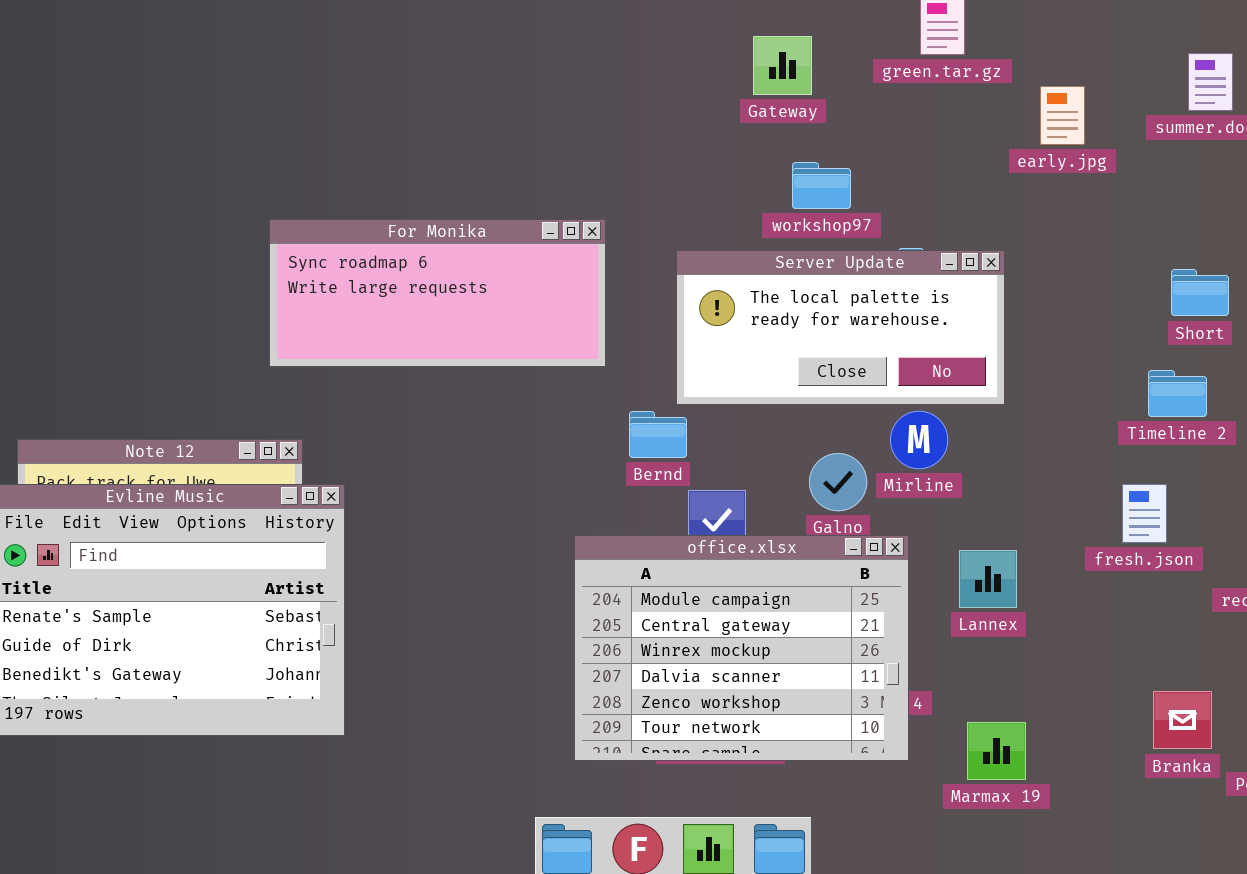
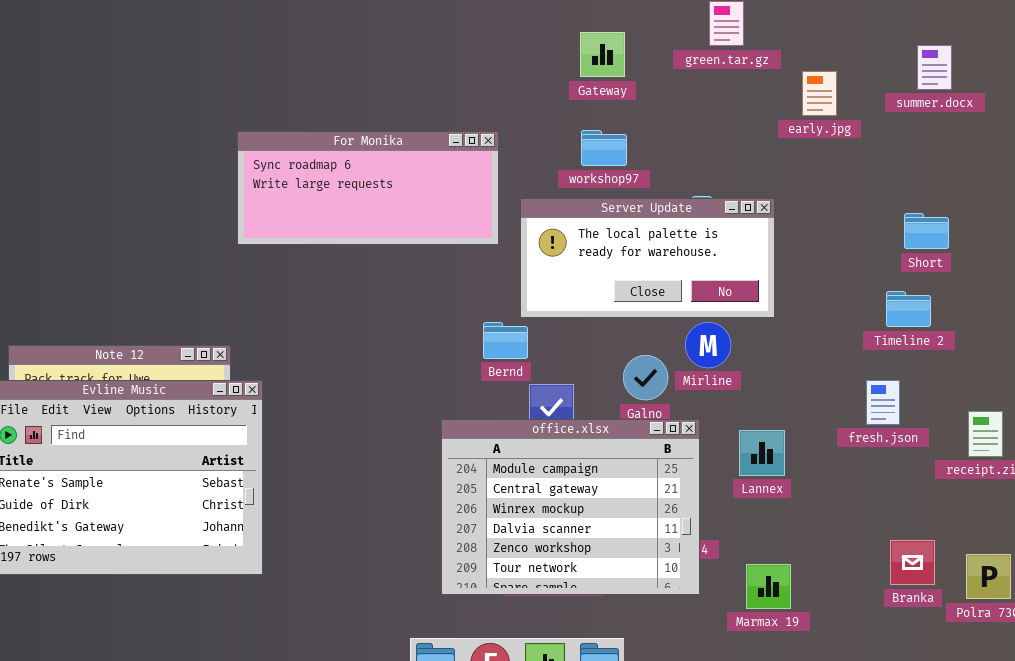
workshop97: [792,162,851,209] -> [581,130,627,166], moved
For Monika: [269,219,606,367] -> [237,131,499,245], moved

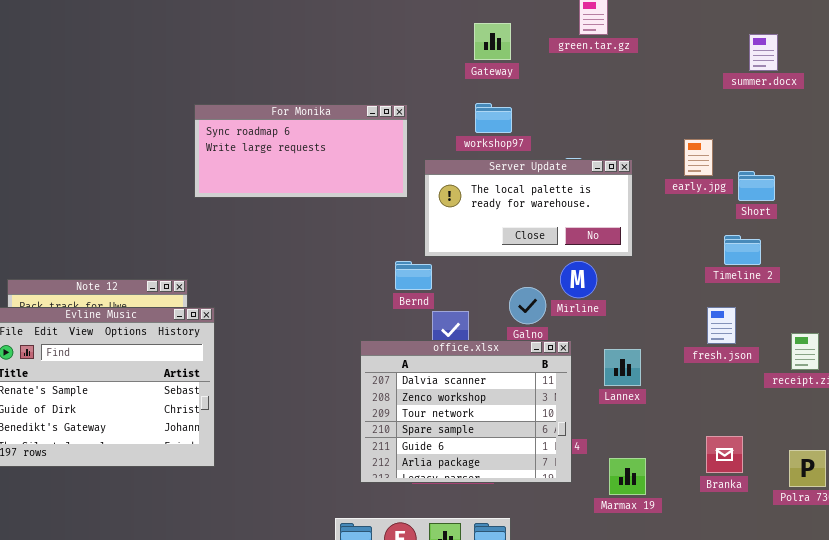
early.jpg: [802,71,837,116] -> [684,139,713,176], moved
office.xlsx: [441,419,700,595] -> [360,340,572,483], scrolled down 3 rows
Branka: [890,540,935,585] -> [706,436,743,473], moved

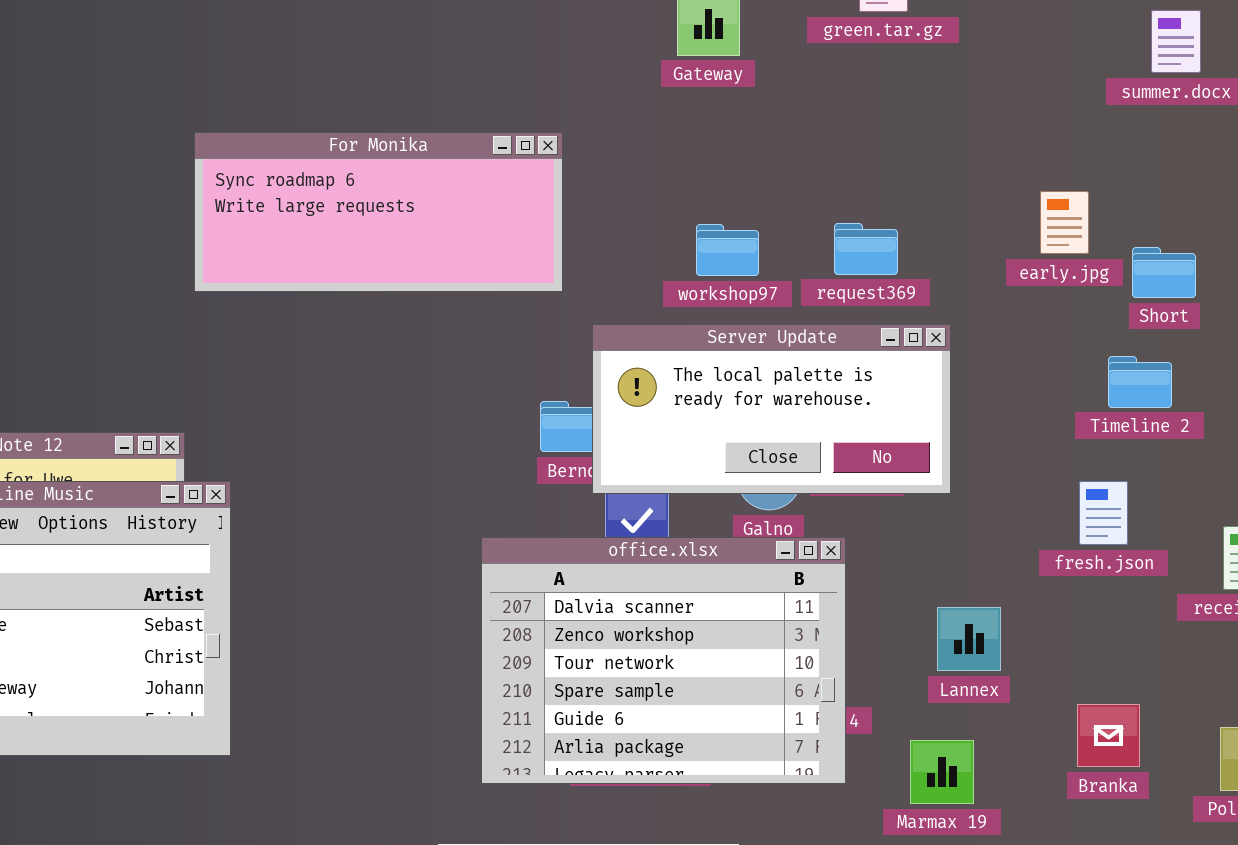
workshop97: [475,103,512,133] -> [696,224,759,276], moved
Server Update: [424,159,633,257] -> [592,324,951,494], moved
Lannex: [604,349,641,386] -> [937,607,1001,671], moved

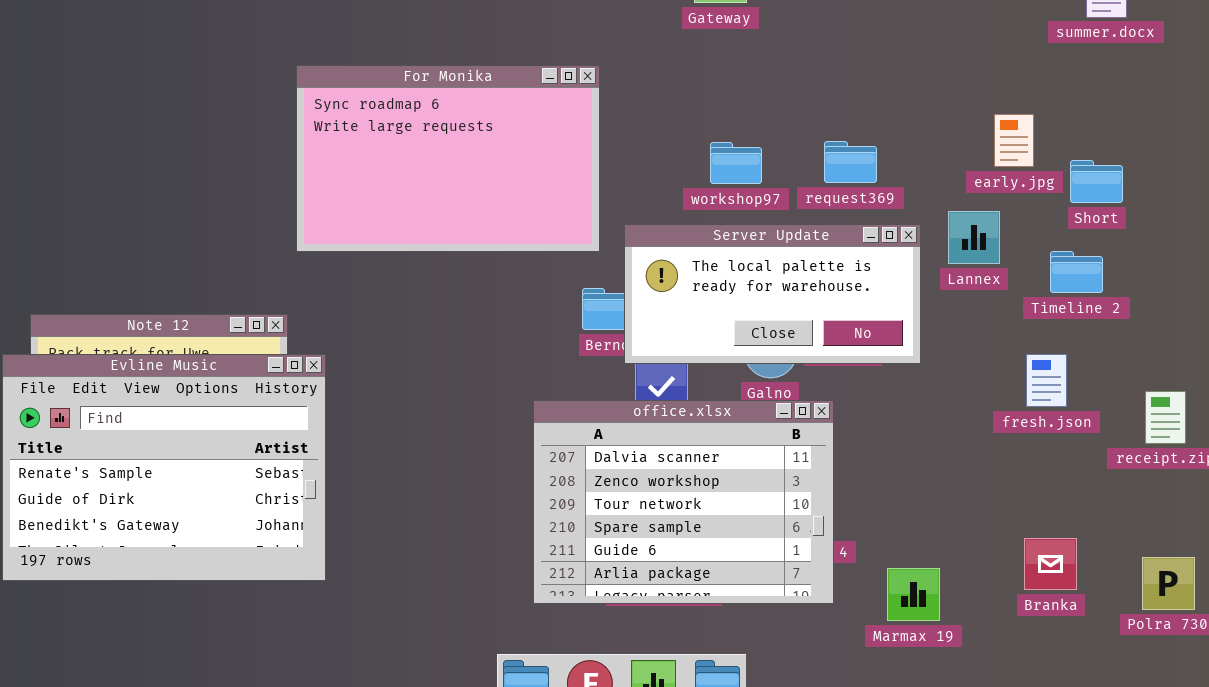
For Monika: [194,132,563,292] -> [296,65,600,252], resized
Lannex: [937,607,1001,671] -> [948,211,1000,264], moved

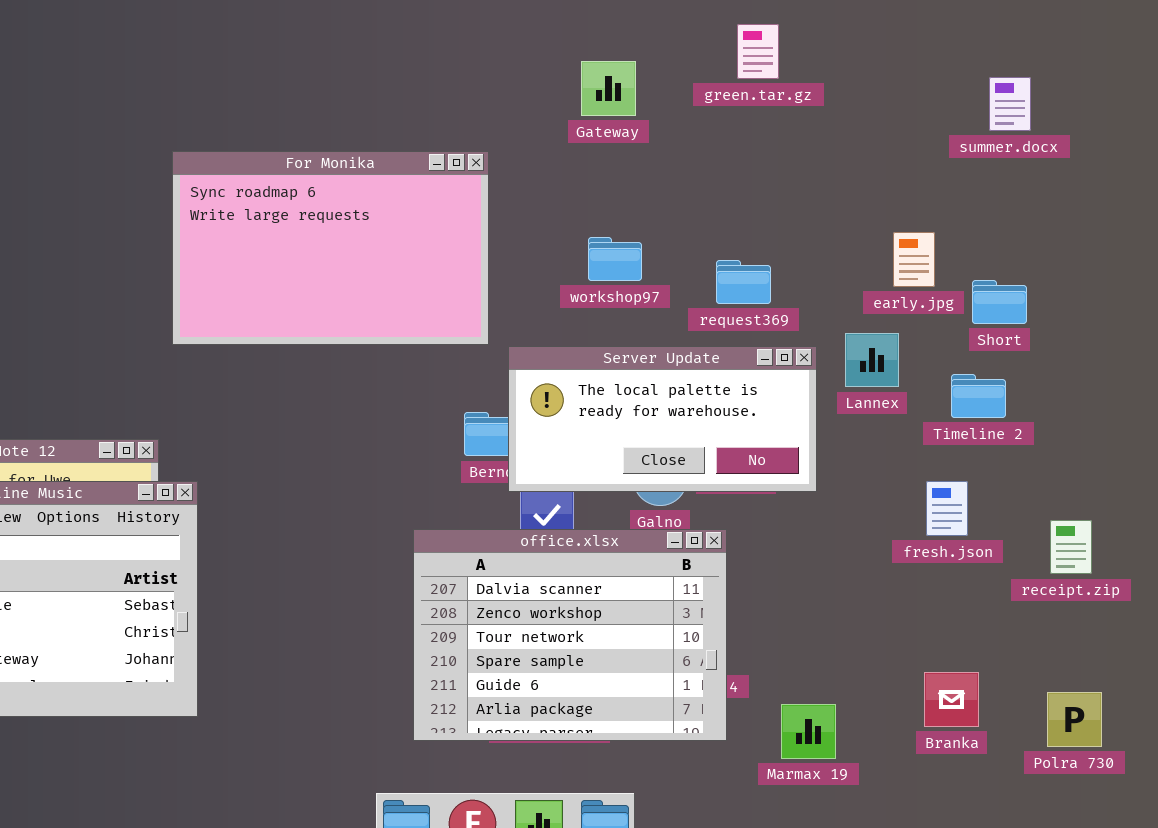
For Monika: [296,65,600,252] -> [172,151,489,345], moved
workshop97: [710,142,762,184] -> [588,237,642,281], moved

